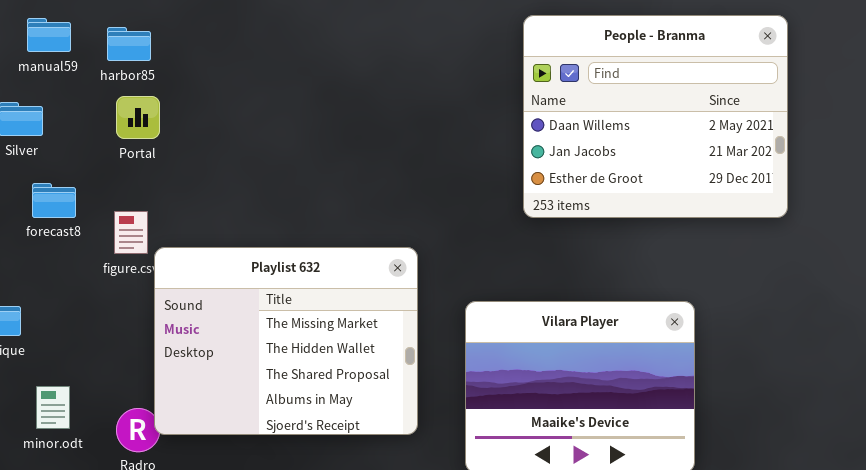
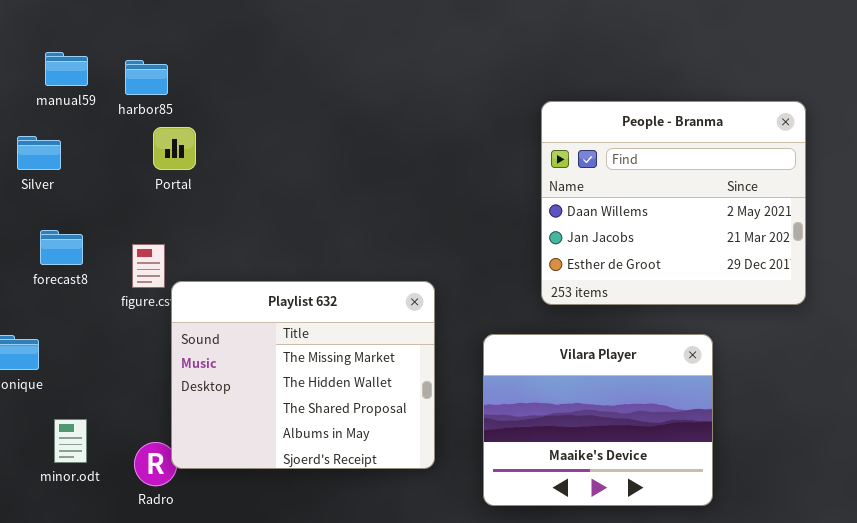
People - Branma: [523,15,788,218] -> [541,101,806,305], moved
Portal: [116,96,160,139] -> [153,127,196,170], moved
forecast8: [32,183,76,218] -> [40,230,83,265], moved

